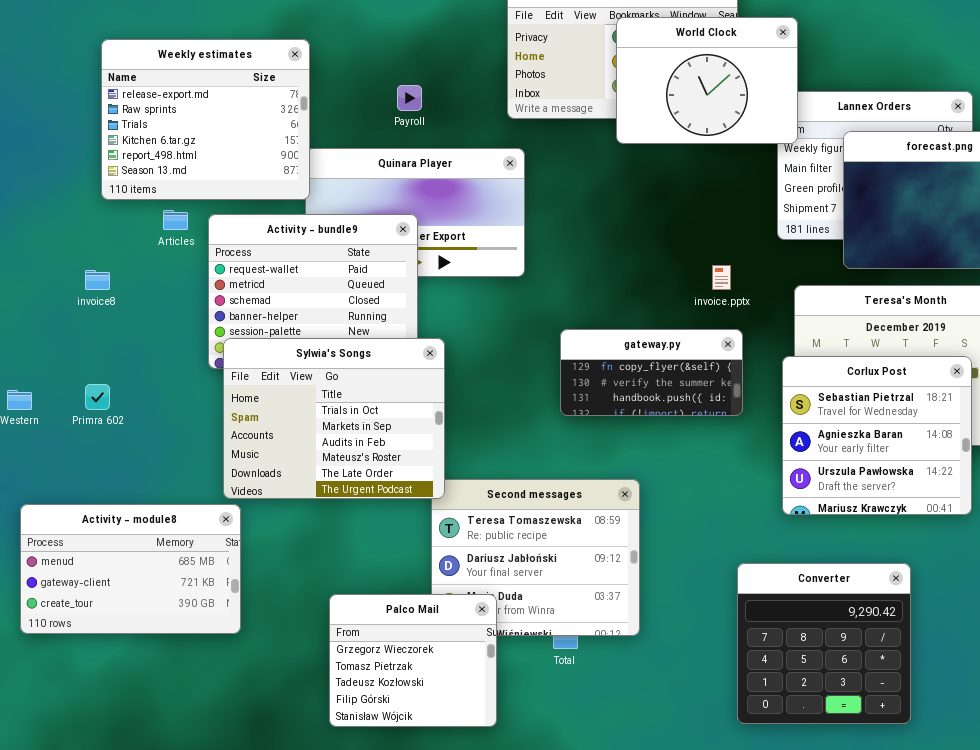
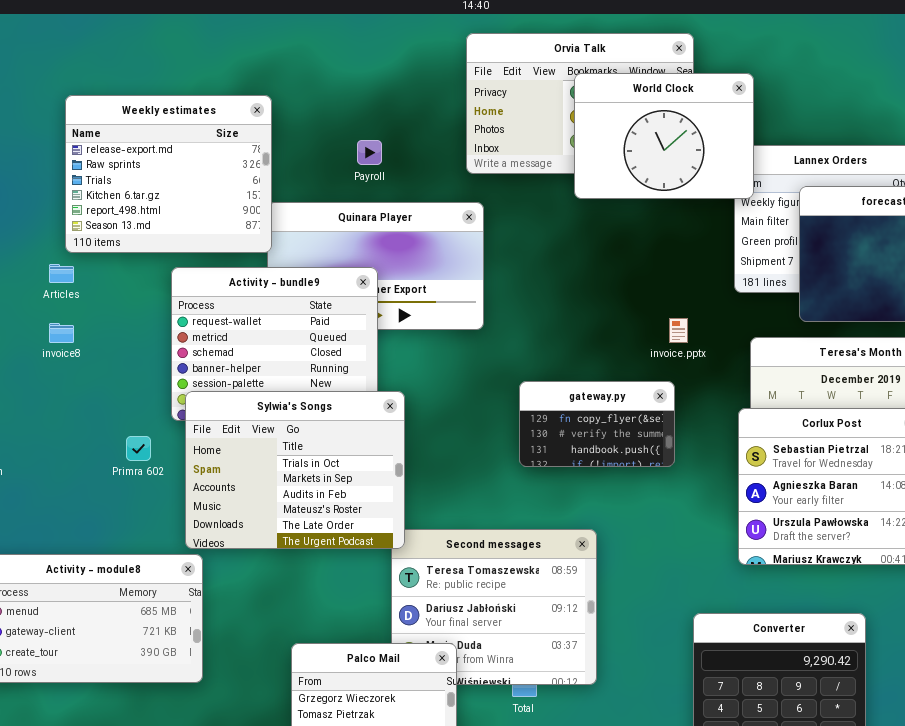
Articles: [163,210,188,230] -> [49,264,74,283], moved
gateway.py: [560,329,743,416] -> [519,381,675,467], resized
Primra 602: [85,384,110,410] -> [126,436,151,461], moved

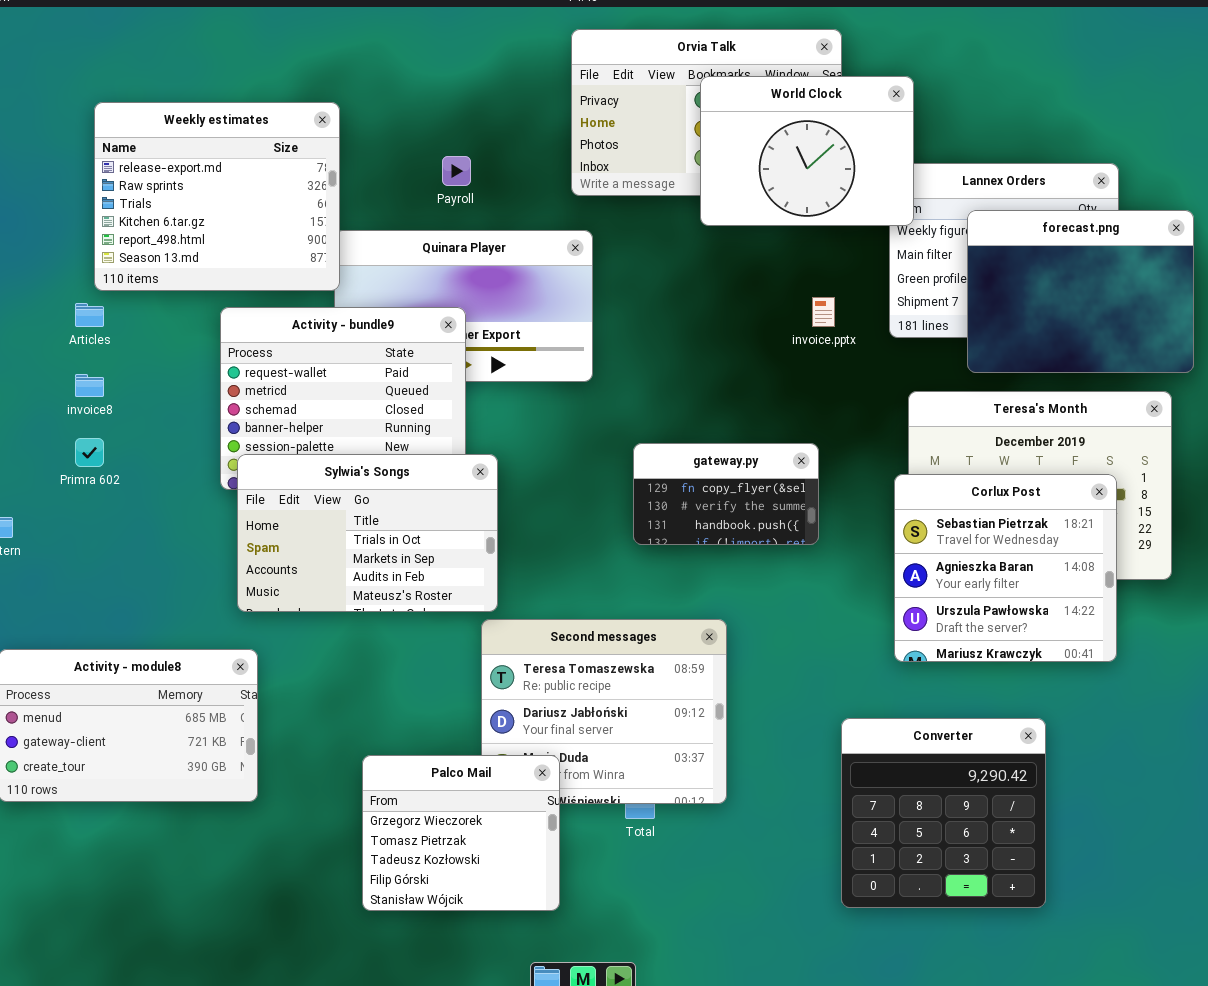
invoice.pptx: [669,318,688,343] -> [812,297,835,327], moved
Sylwia's Songs: [185,391,405,549] -> [237,454,498,612], resized
Primra 602: [126,436,151,461] -> [75,438,104,467], moved

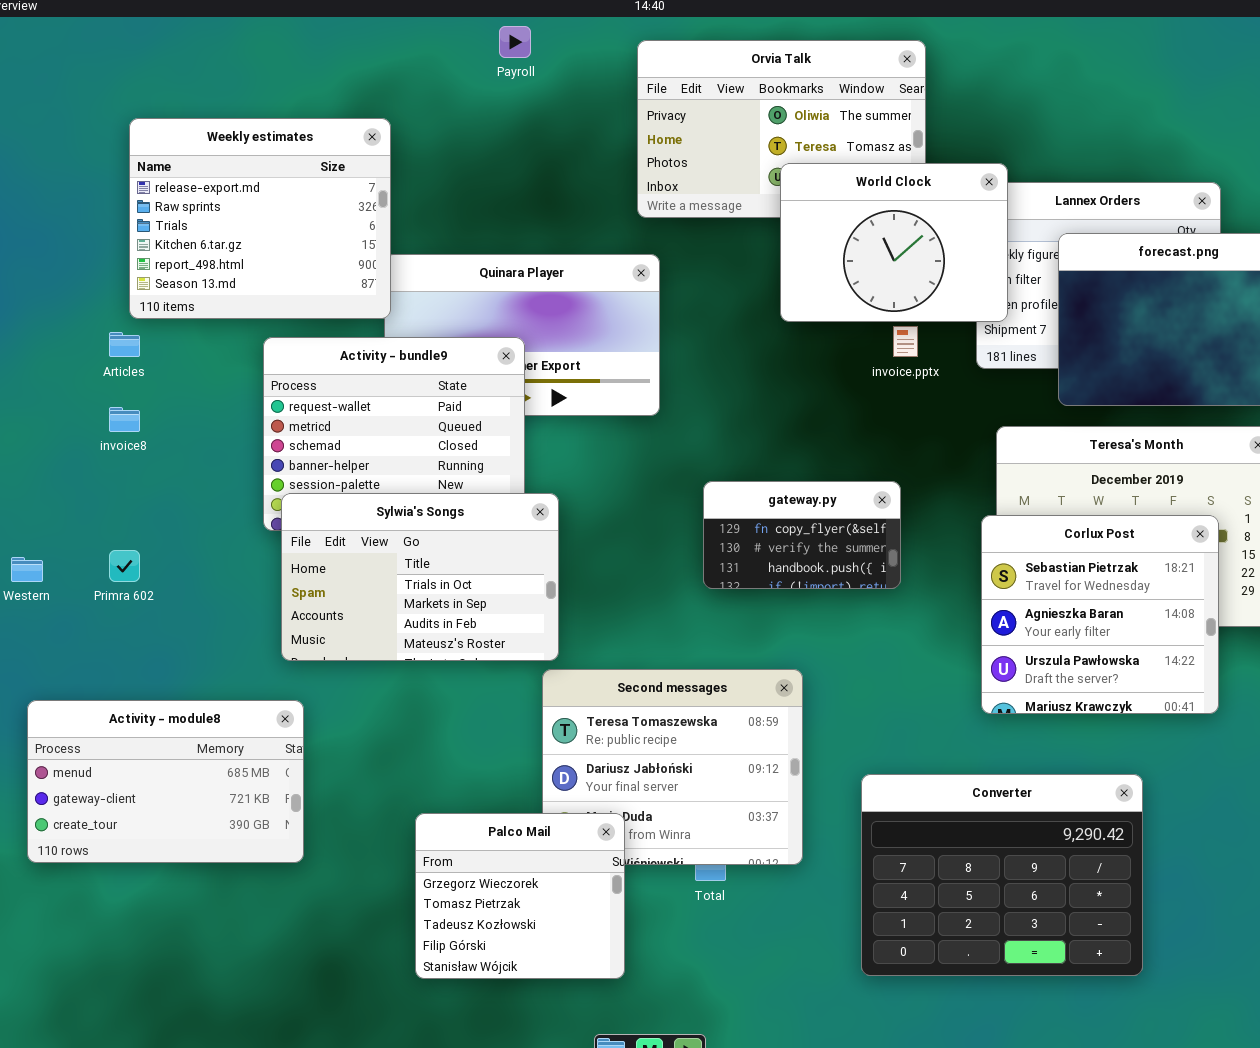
World Clock: [700,76,914,226] -> [780,163,1008,322], moved
Payroll: [442,156,471,186] -> [499,26,531,58], moved
Primra 602: [75,438,104,467] -> [109,550,140,582], moved
Converter: [841,718,1046,908] -> [861,774,1143,976], resized

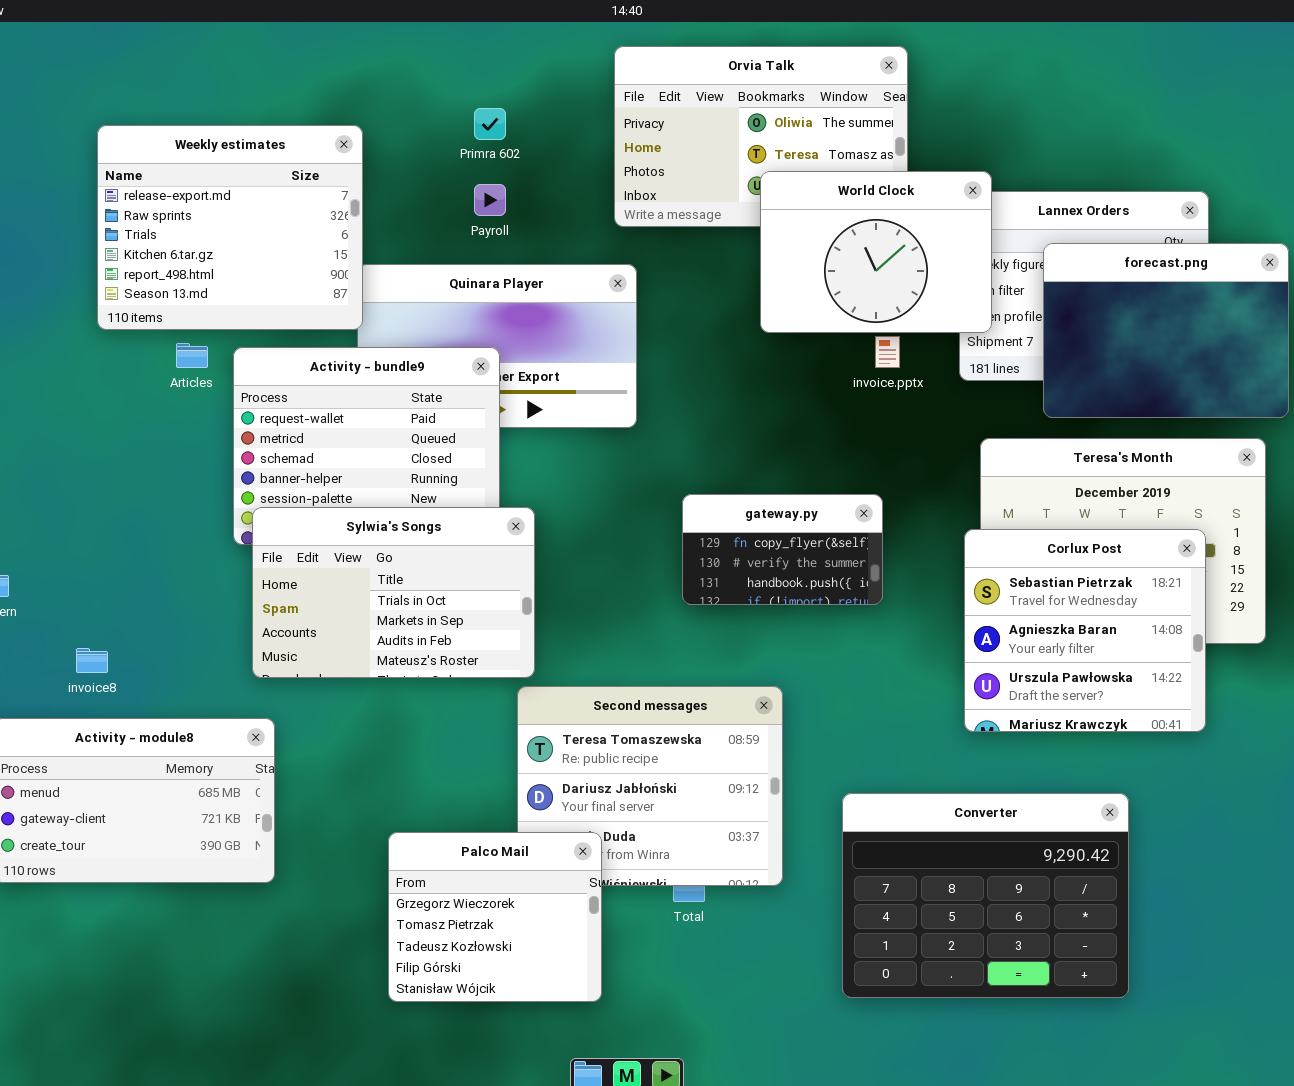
Payroll: [499,26,531,58] -> [474,184,506,216], moved
Articles: [109,332,140,357] -> [176,343,208,368], moved
invoice8: [109,407,140,432] -> [76,648,108,673], moved
Primra 602: [109,550,140,582] -> [474,108,506,140], moved

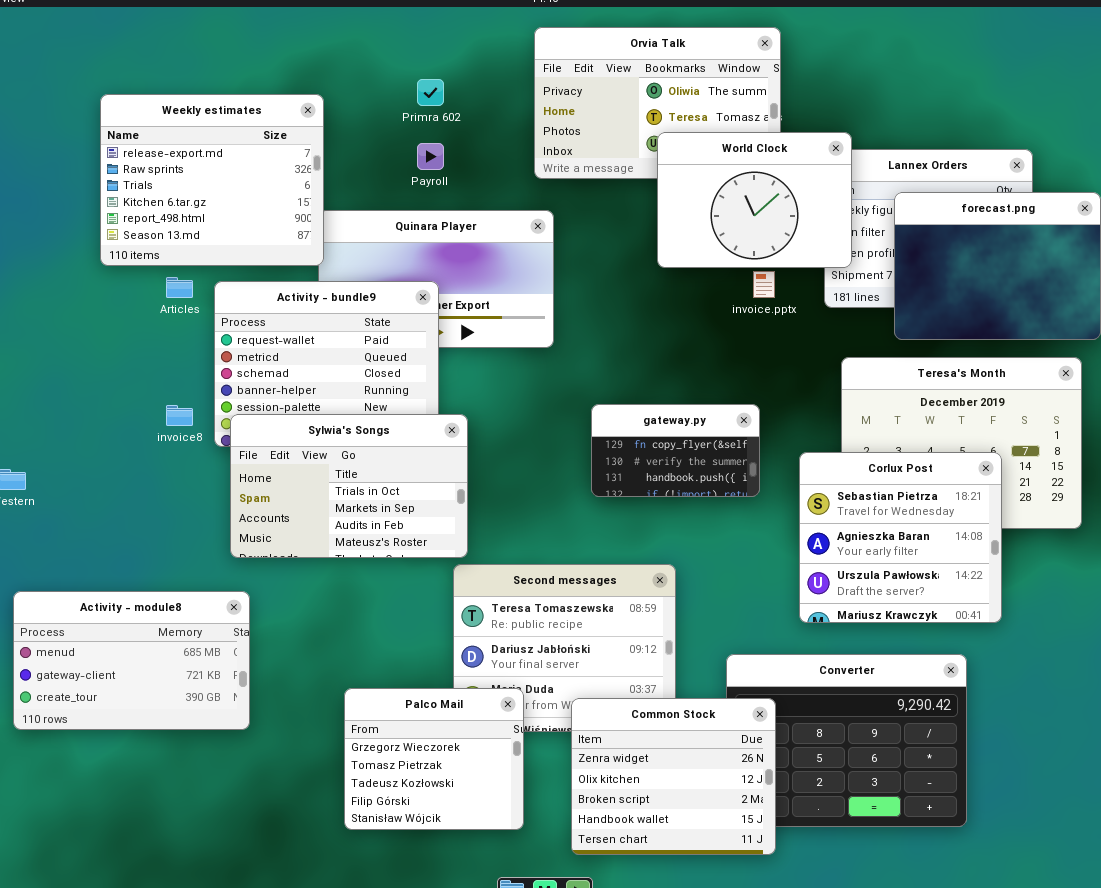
Corlux Post: [964,529,1206,732] -> [799,452,1002,623], moved
invoice8: [76,648,108,673] -> [166,405,193,426], moved
Common Stock: none -> [571,698,776,855], opened

